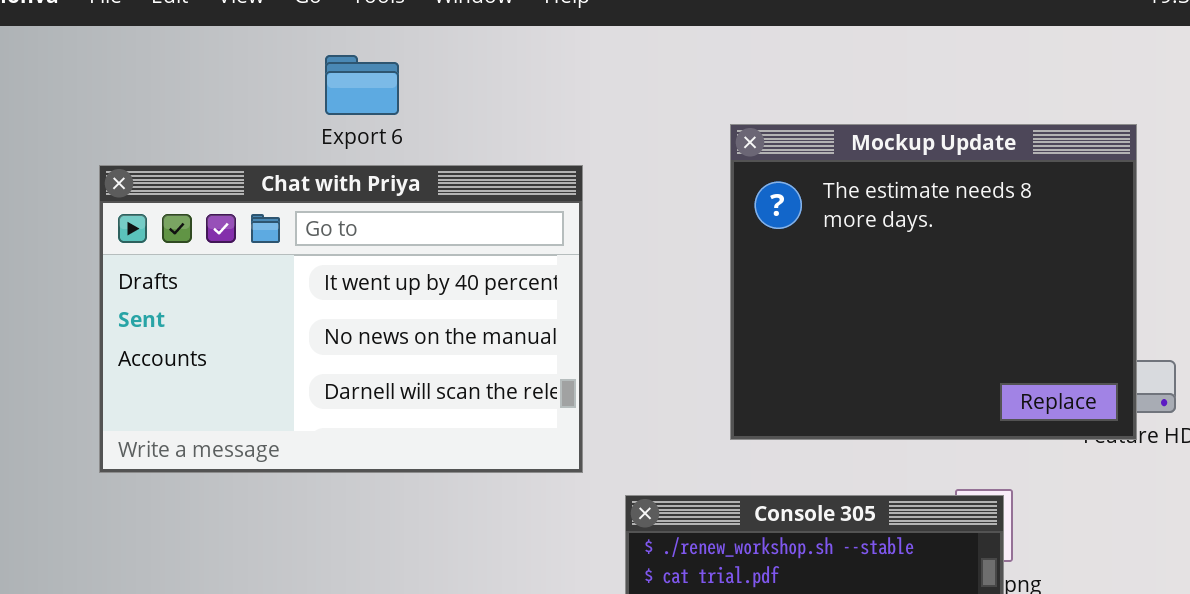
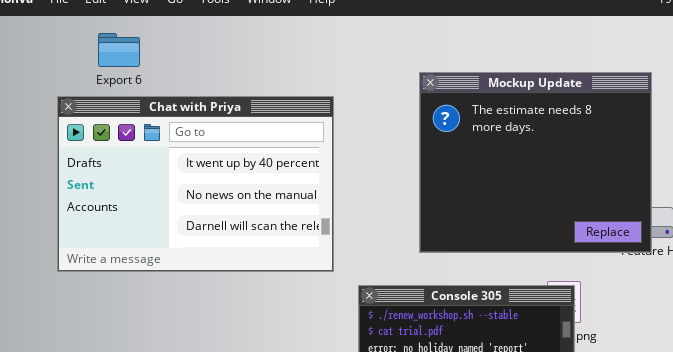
Export 6: [325,55,399,115] -> [98,33,140,67], moved

